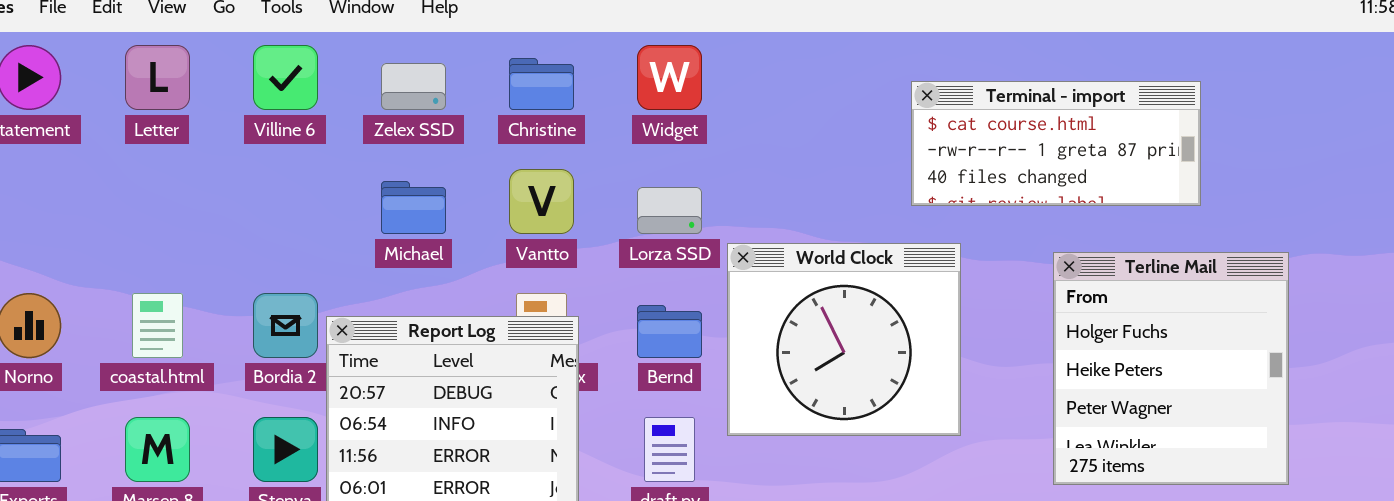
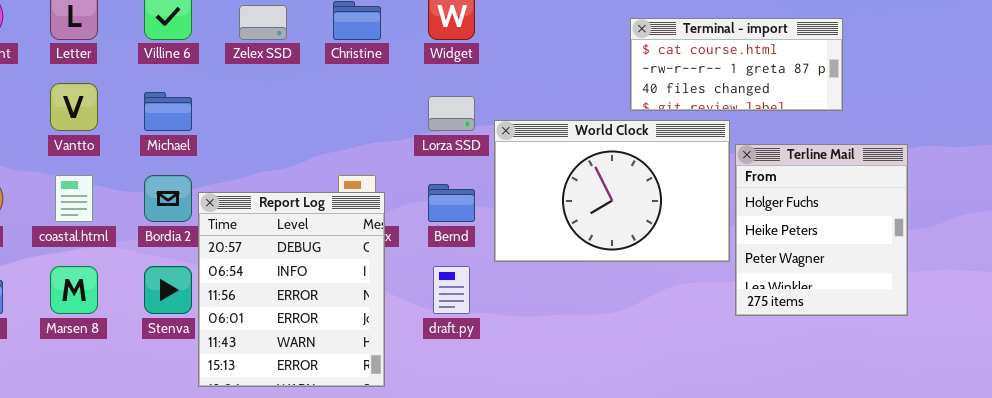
Vantto: [509,169,574,234] -> [50,83,98,131], moved
Michael: [381,181,446,234] -> [144,92,192,131], moved
World Clock: [727,243,961,436] -> [494,120,730,262], moved, resized

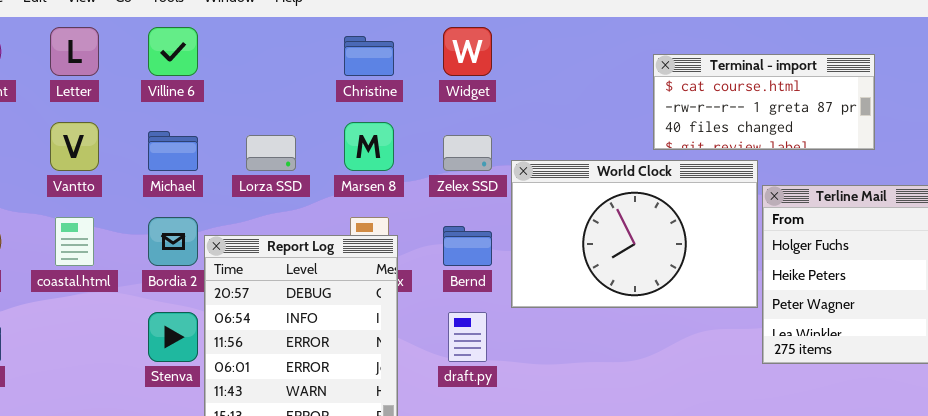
Zelex SSD: [239,5,287,40] -> [443,135,492,171], moved
Lorza SSD: [428,96,475,131] -> [246,135,296,171], moved
Marsen 8: [50,266,98,314] -> [344,122,394,171], moved

